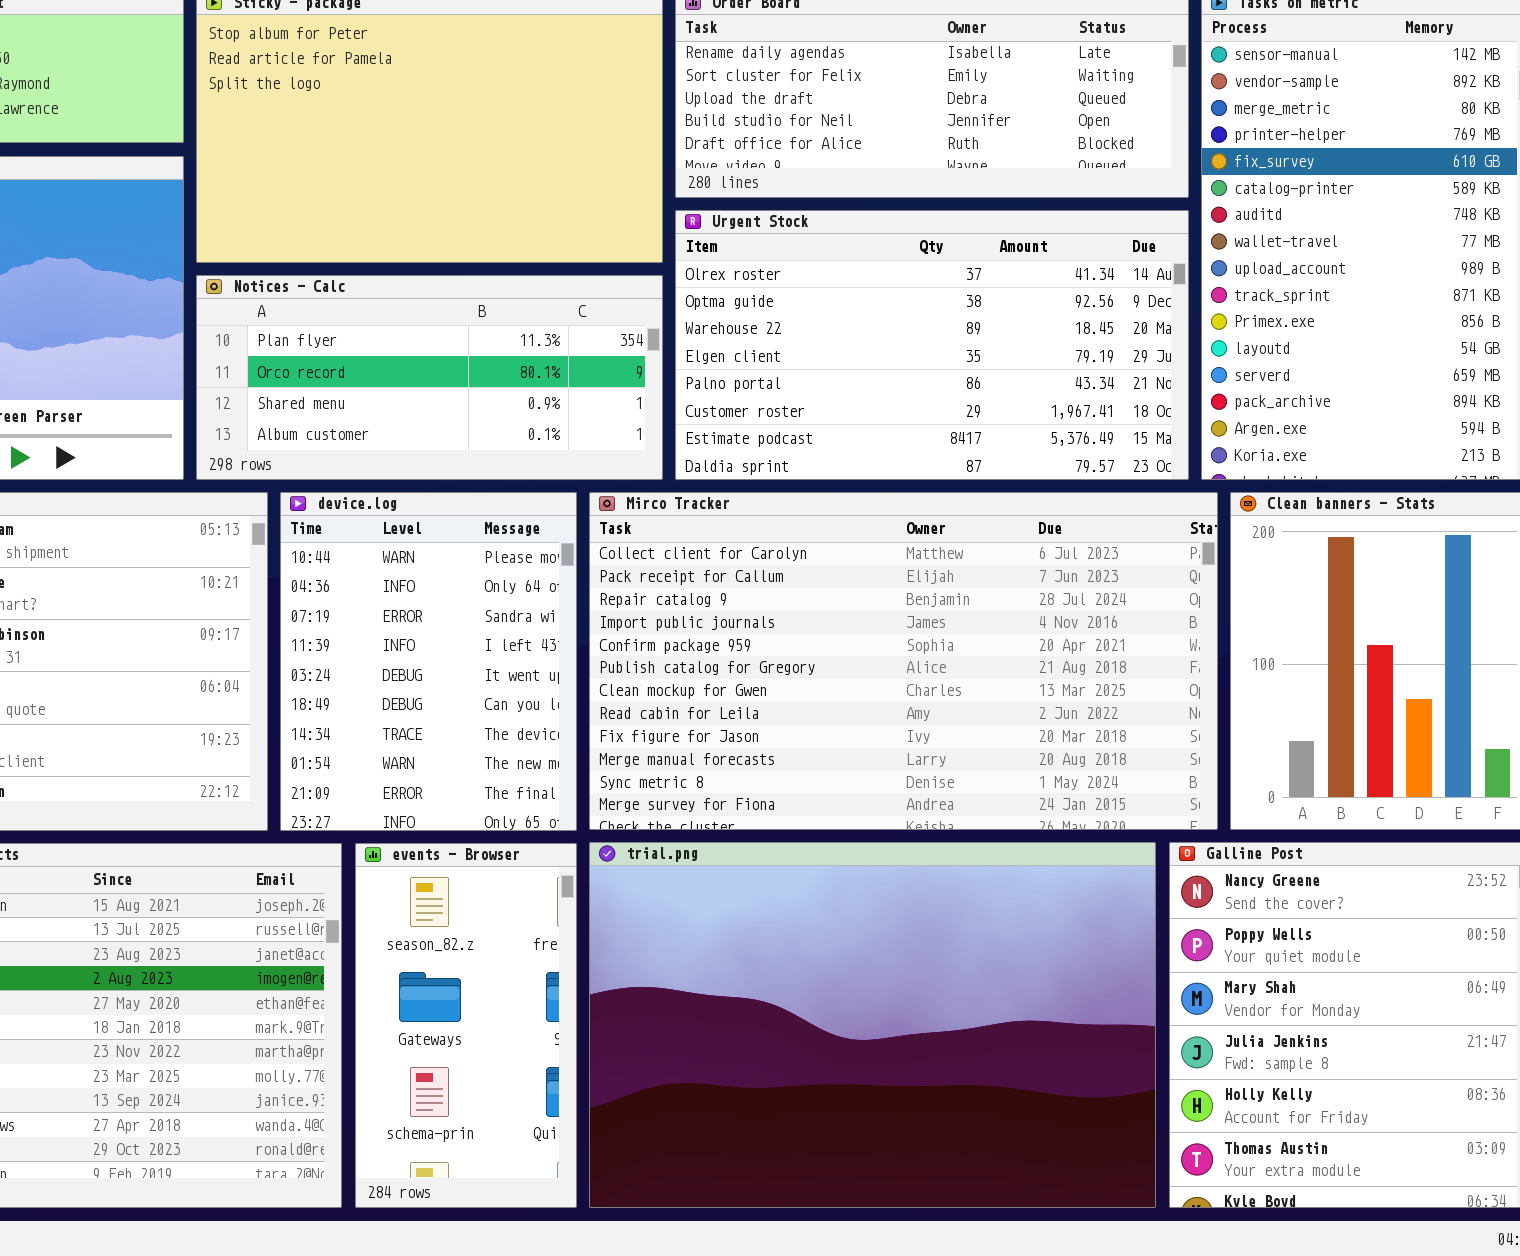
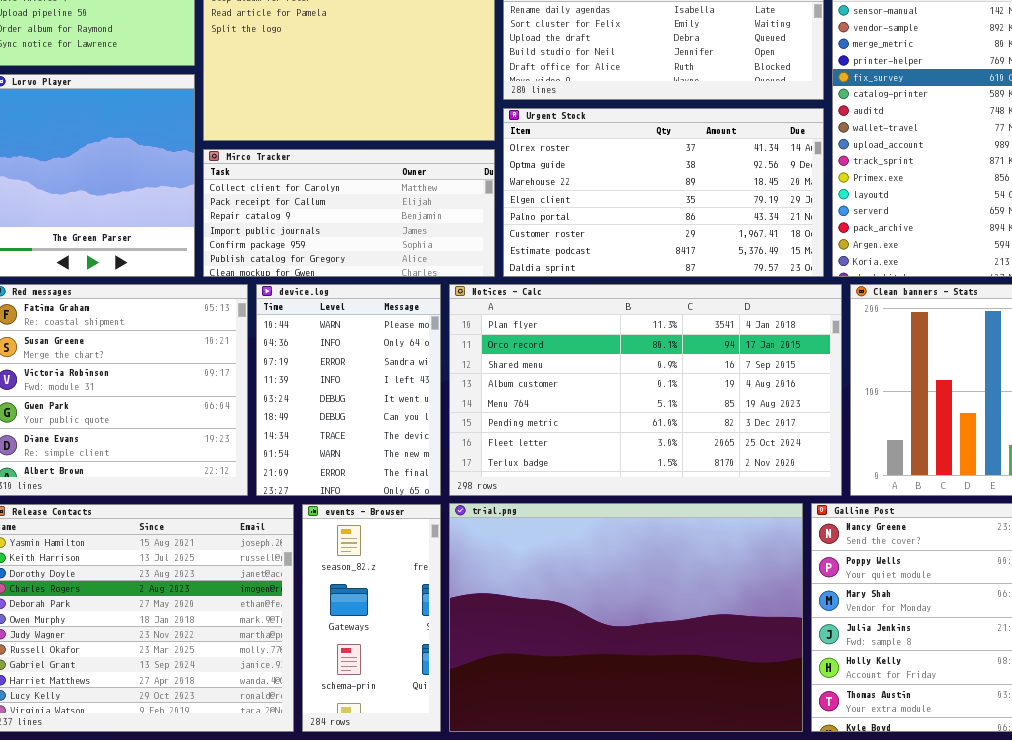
Notices - Calc: [196,275,663,480] -> [449,284,842,496], moved, resized
Mirco Tracker: [589,492,1218,830] -> [203,149,495,277], moved, resized

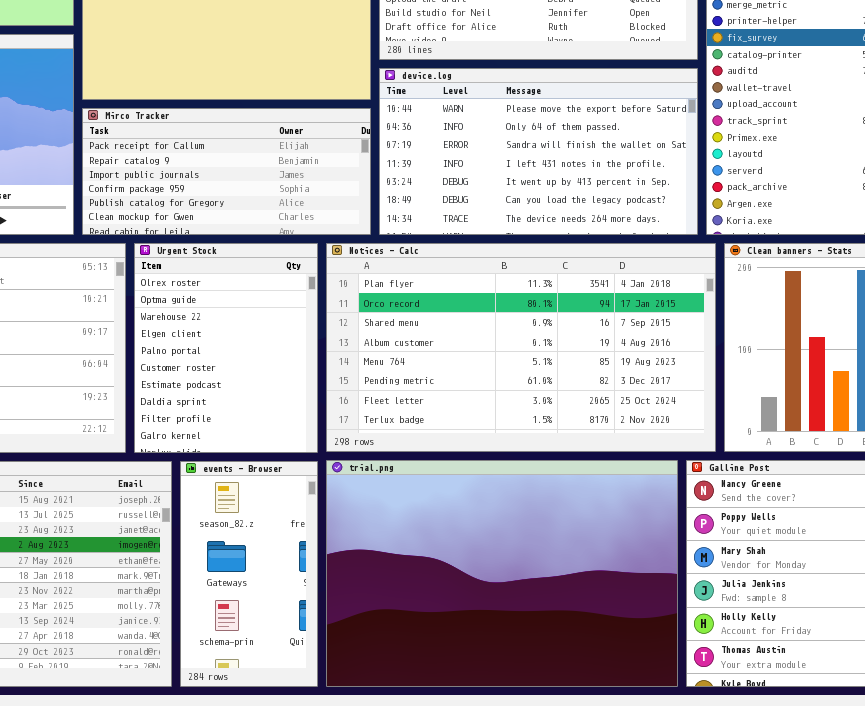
Urgent Stock: [503,108,824,277] -> [134,243,318,453], moved, resized
Mirco Tracker: [203,149,495,277] -> [82,108,371,235], scrolled down 1 row
device.log: [256,284,441,496] -> [379,68,698,235], moved, resized

